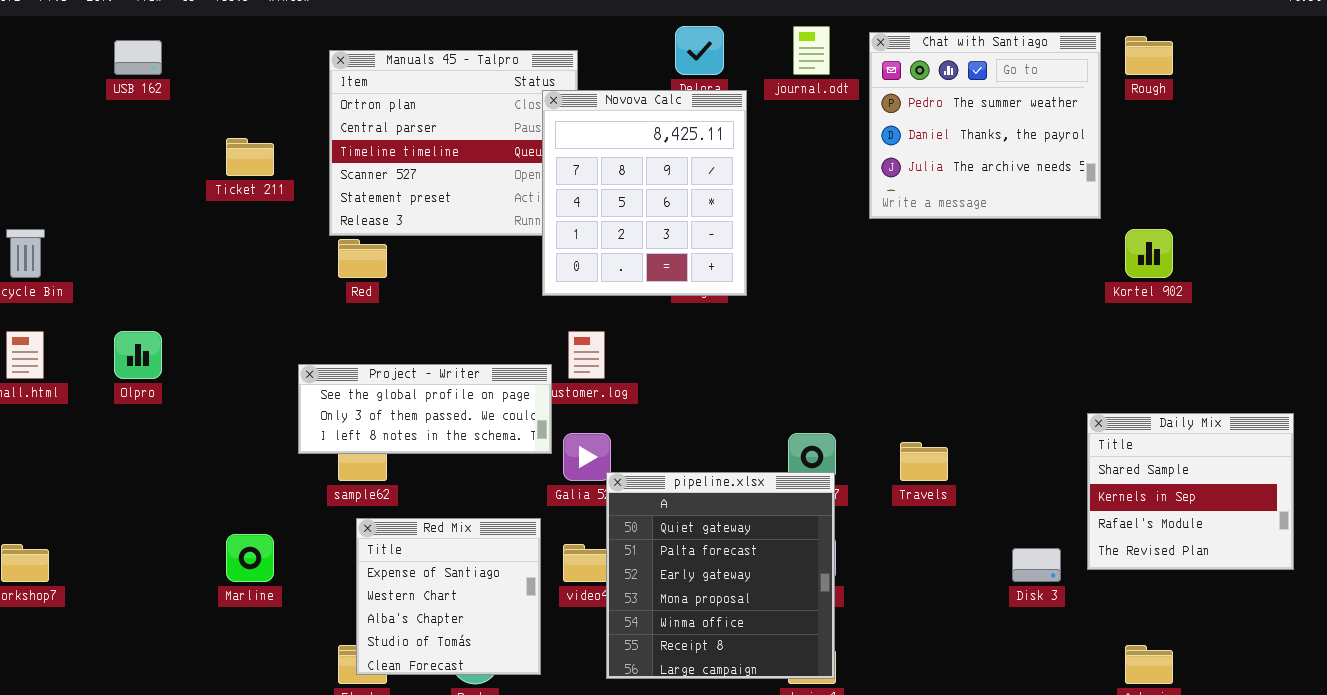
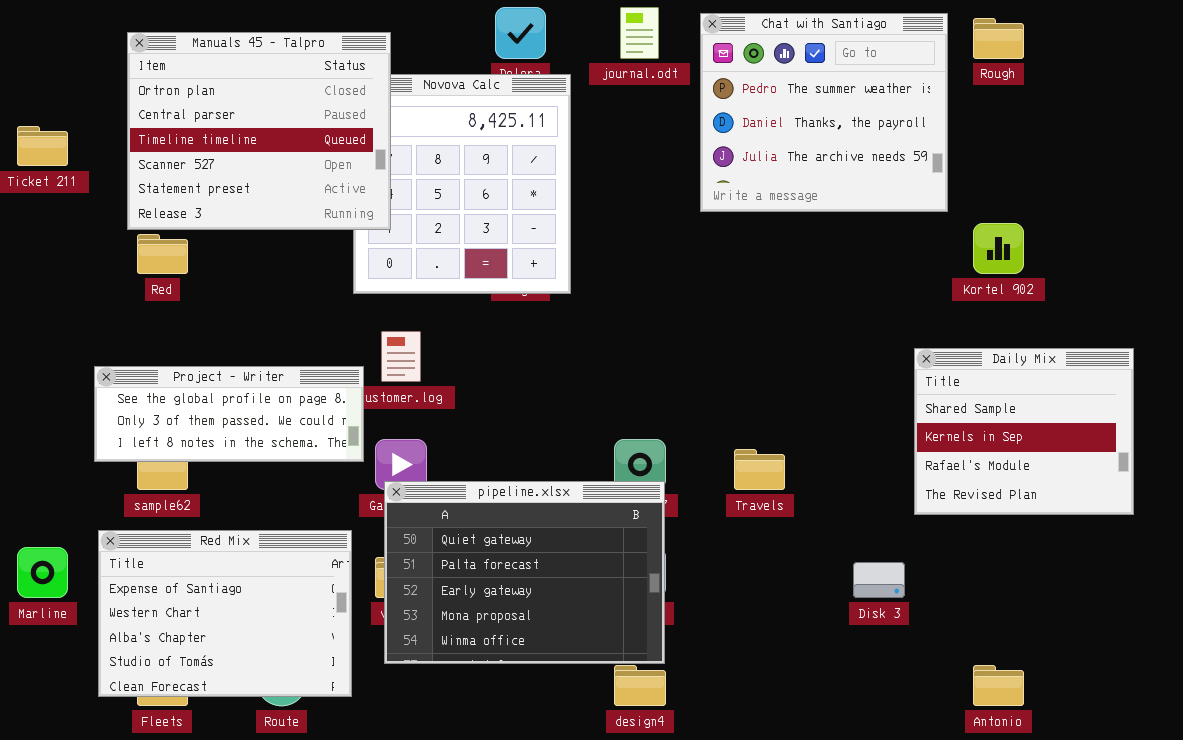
Manuals 45 - Talpro: [329,50,578,236] -> [127,32,391,230], raised
Daily Mix: [1087,413,1294,570] -> [914,348,1134,515], moved
pipeline.xlsx: [606,472,835,679] -> [384,481,665,664], resized
Red Mix: [356,518,541,675] -> [98,530,352,697], resized

